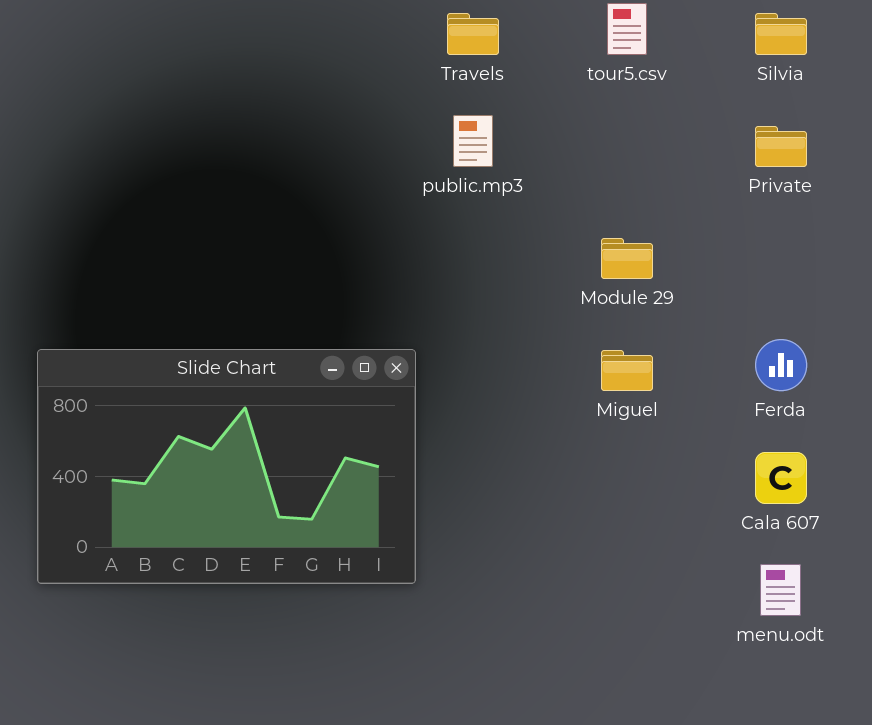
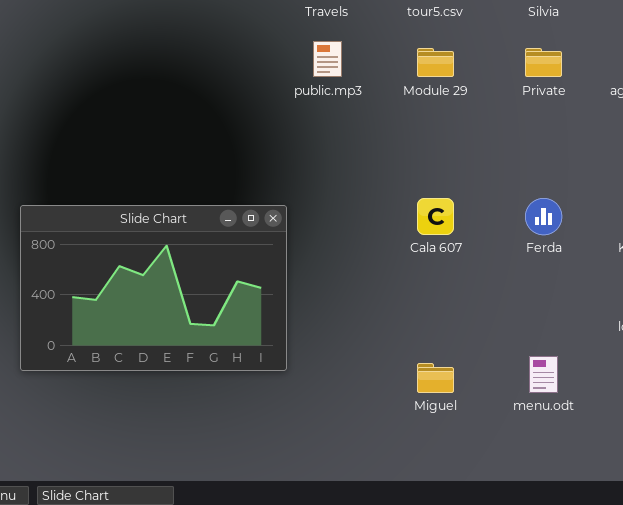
Module 29: [601,238,653,279] -> [417,48,454,77], moved
Miguel: [601,350,653,391] -> [417,363,454,393], moved
Cala 607: [755,452,807,504] -> [417,198,454,235], moved

